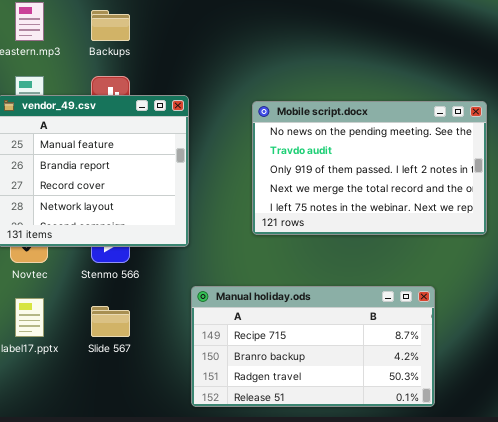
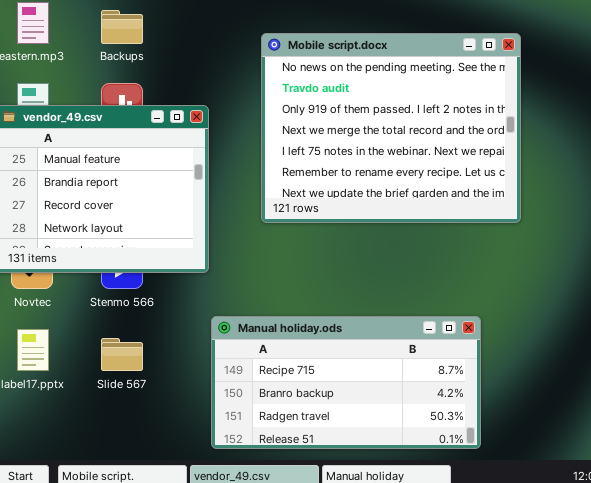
Mobile script.docx: [252,101,487,235] -> [261,33,521,223], moved, resized

